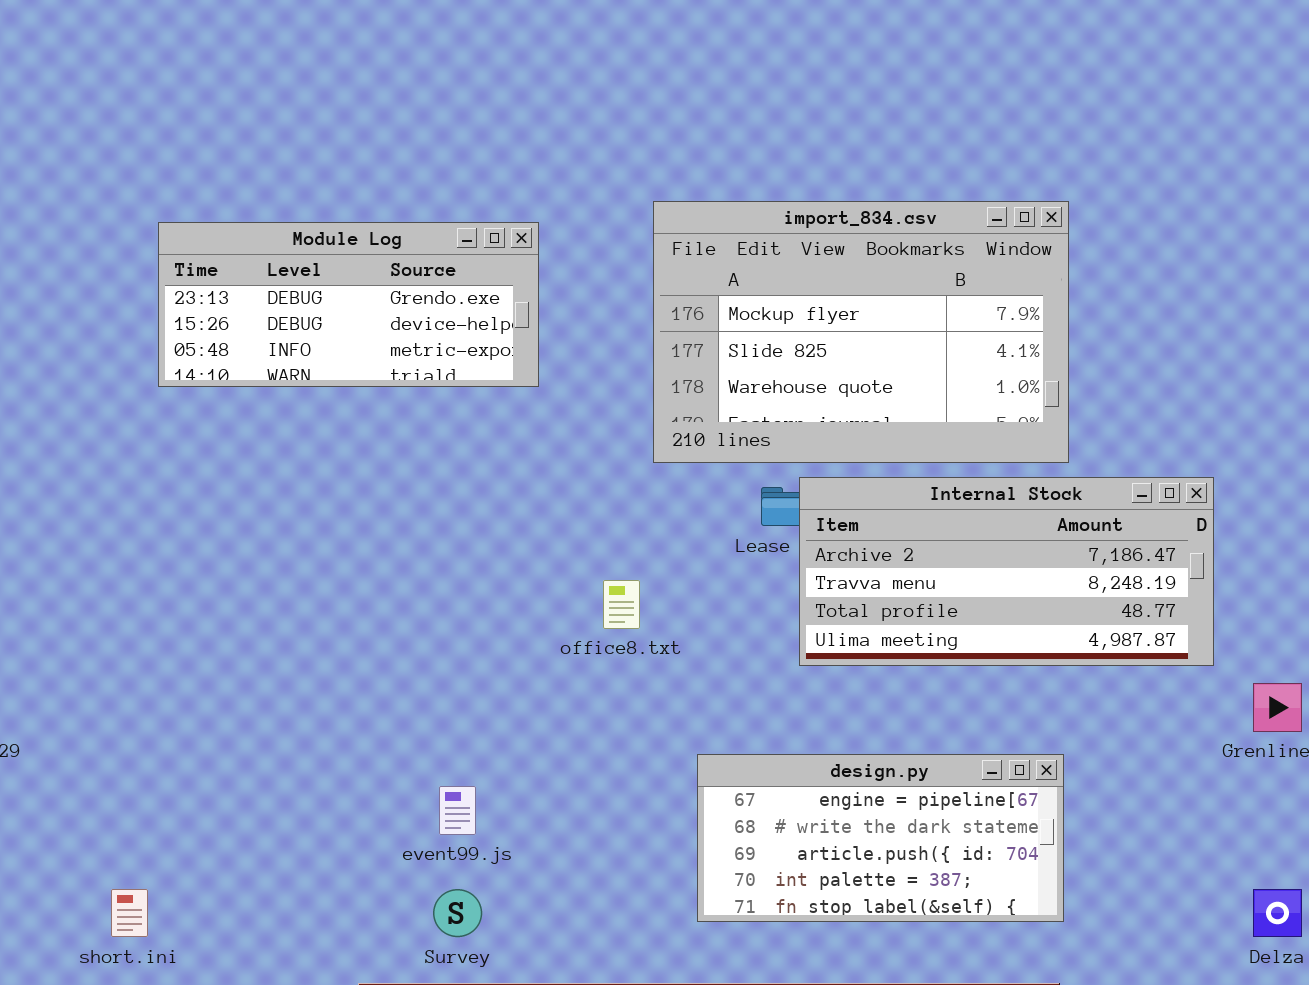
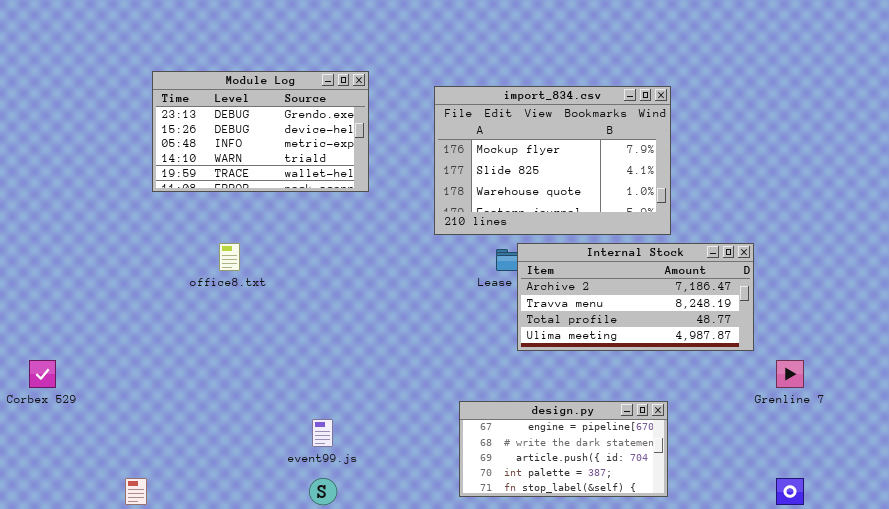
Module Log: [158,222,539,387] -> [152,71,369,192], resized
office8.txt: [603,580,640,629] -> [219,243,240,271], moved

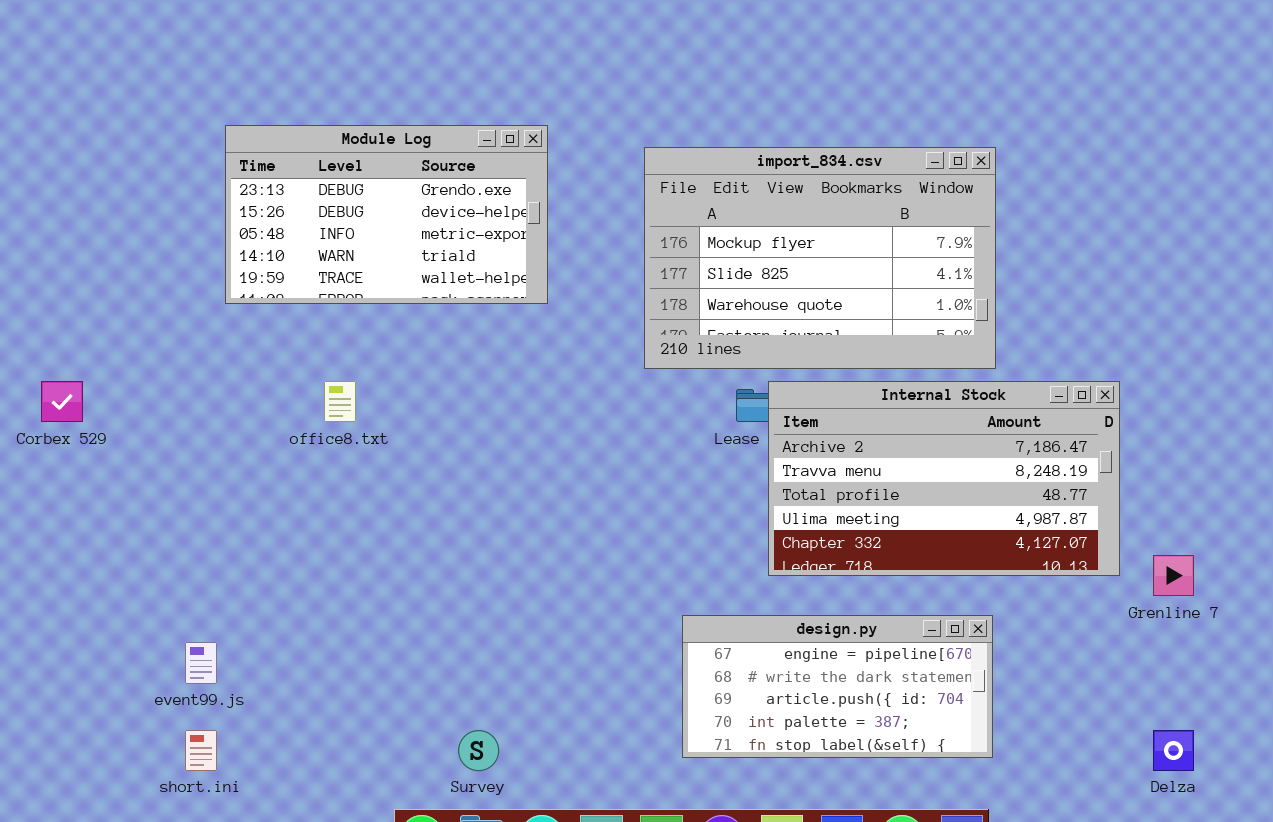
Internal Stock: [517,243,754,351] -> [768,381,1120,576], resized
Corbex 529: [29,360,56,388] -> [41,381,83,422], moved
event99.js: [312,419,333,447] -> [185,642,217,684], moved

